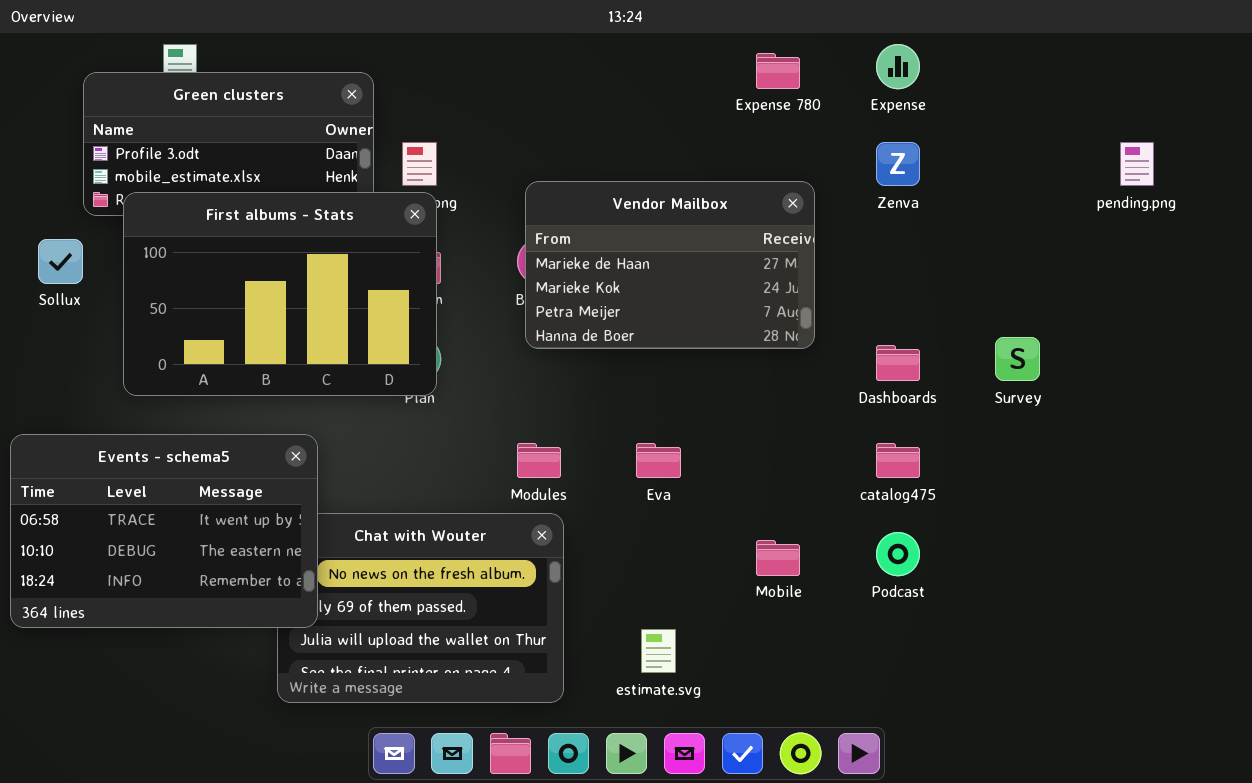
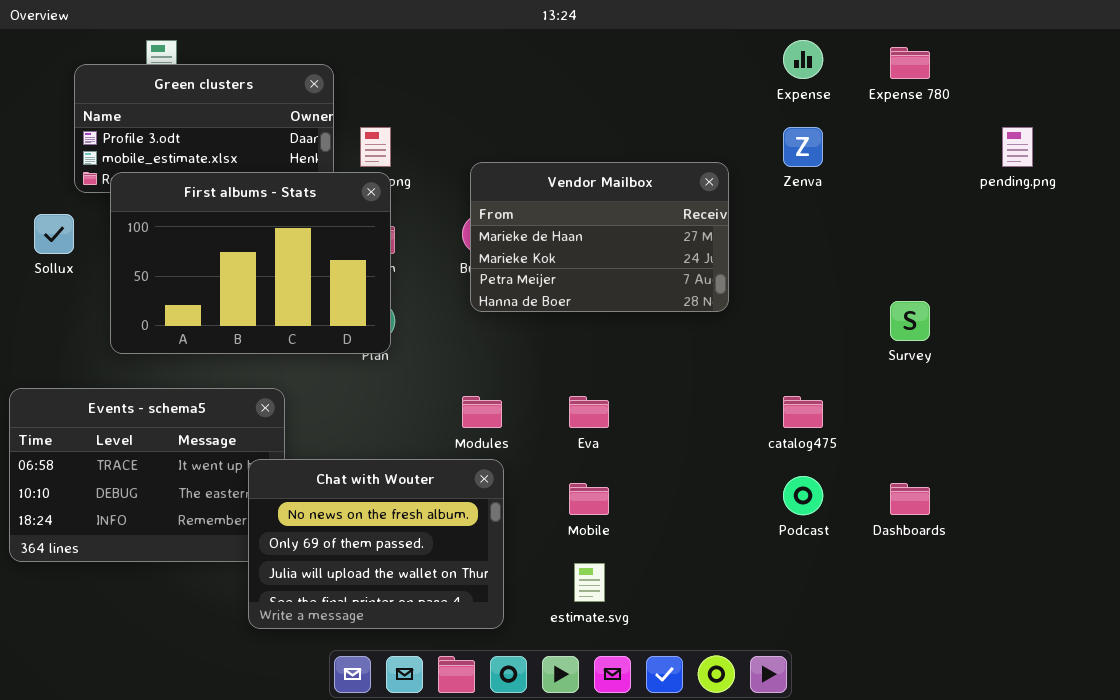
Expense 780: [756,53,800,89] -> [890,47,930,79], moved
Dashboards: [876,345,920,381] -> [890,483,930,515], moved
Chat with Wouter: [277,513,564,703] -> [248,459,504,629], raised
Mobile: [756,540,800,576] -> [569,483,609,515], moved

